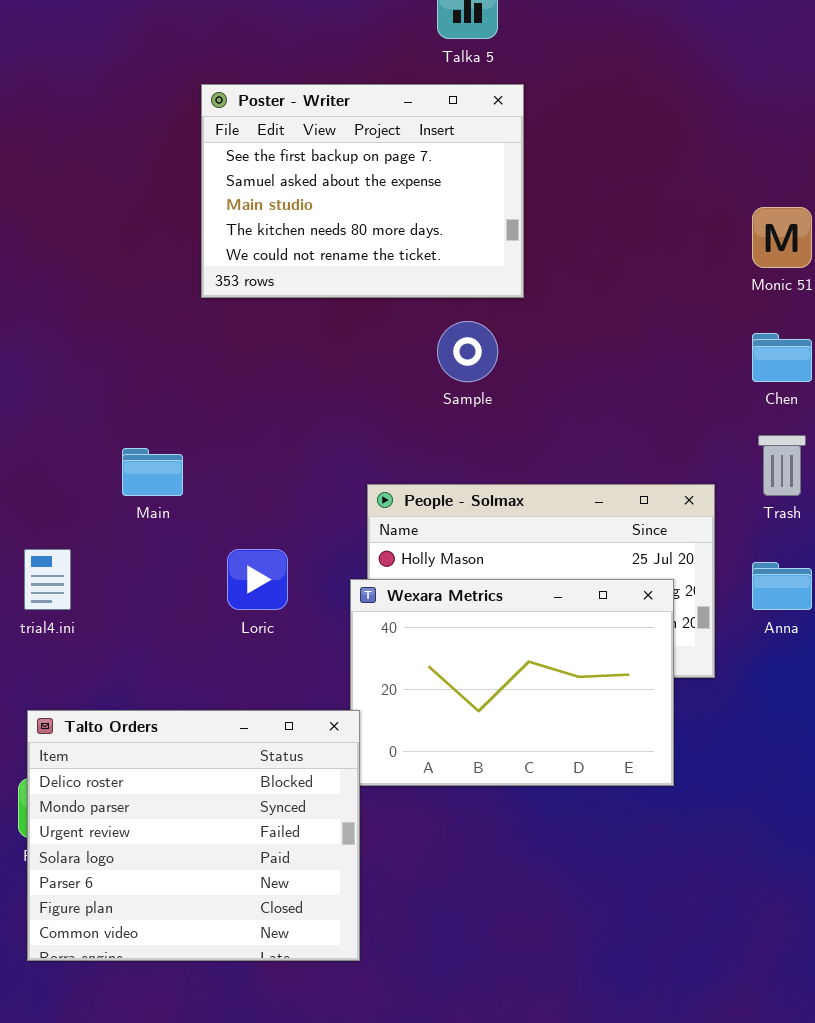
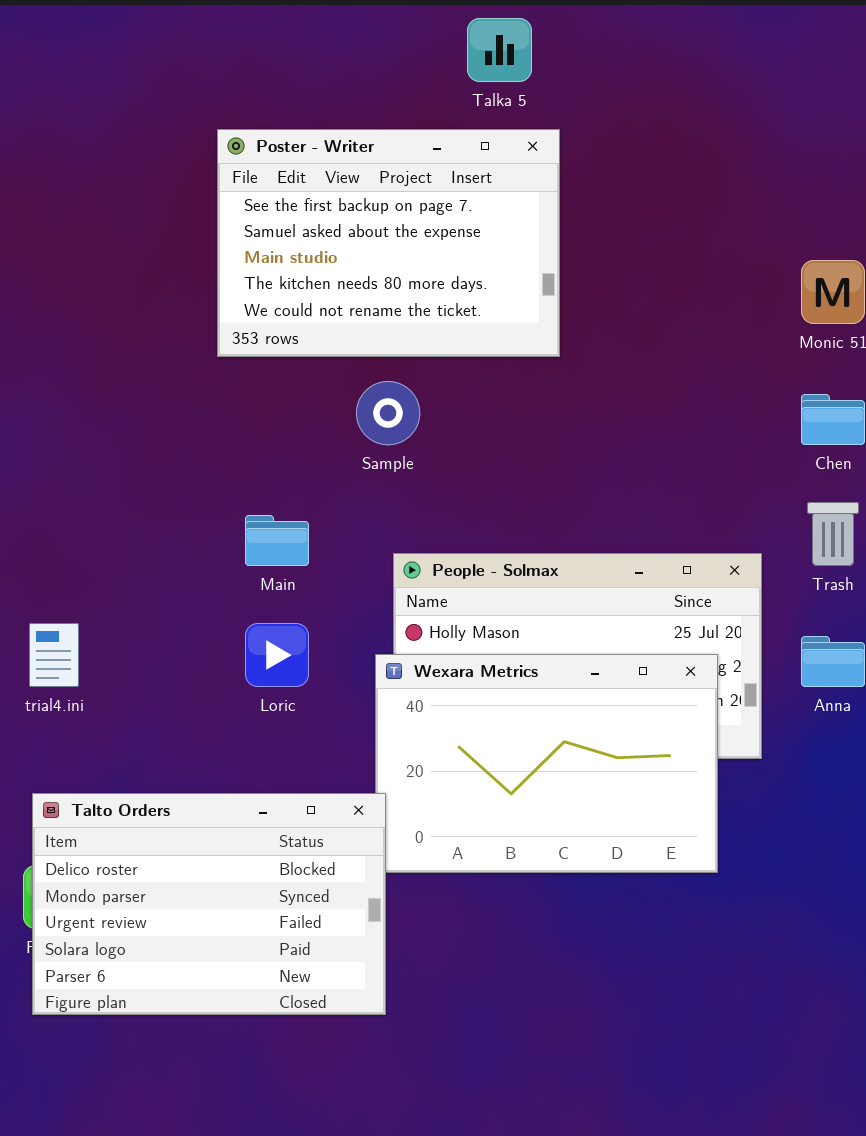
Sample: [437,321,498,382] -> [356,381,420,445], moved
Main: [122,448,183,496] -> [245,515,309,566], moved
Talto Orders: [27,710,360,961] -> [32,793,386,1015], resized

